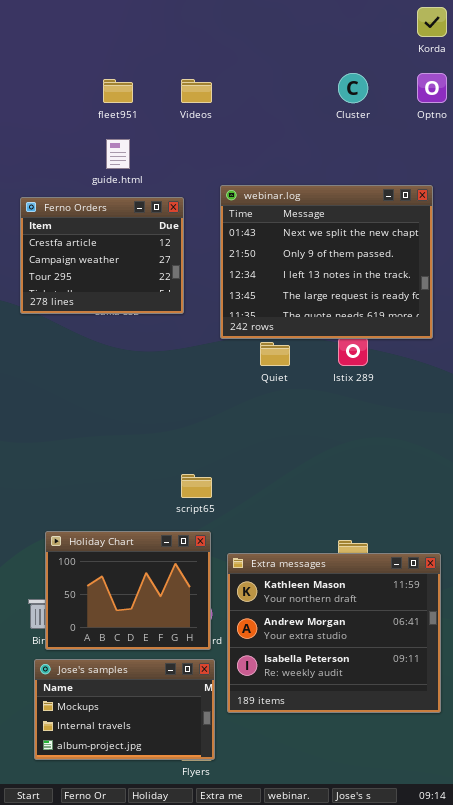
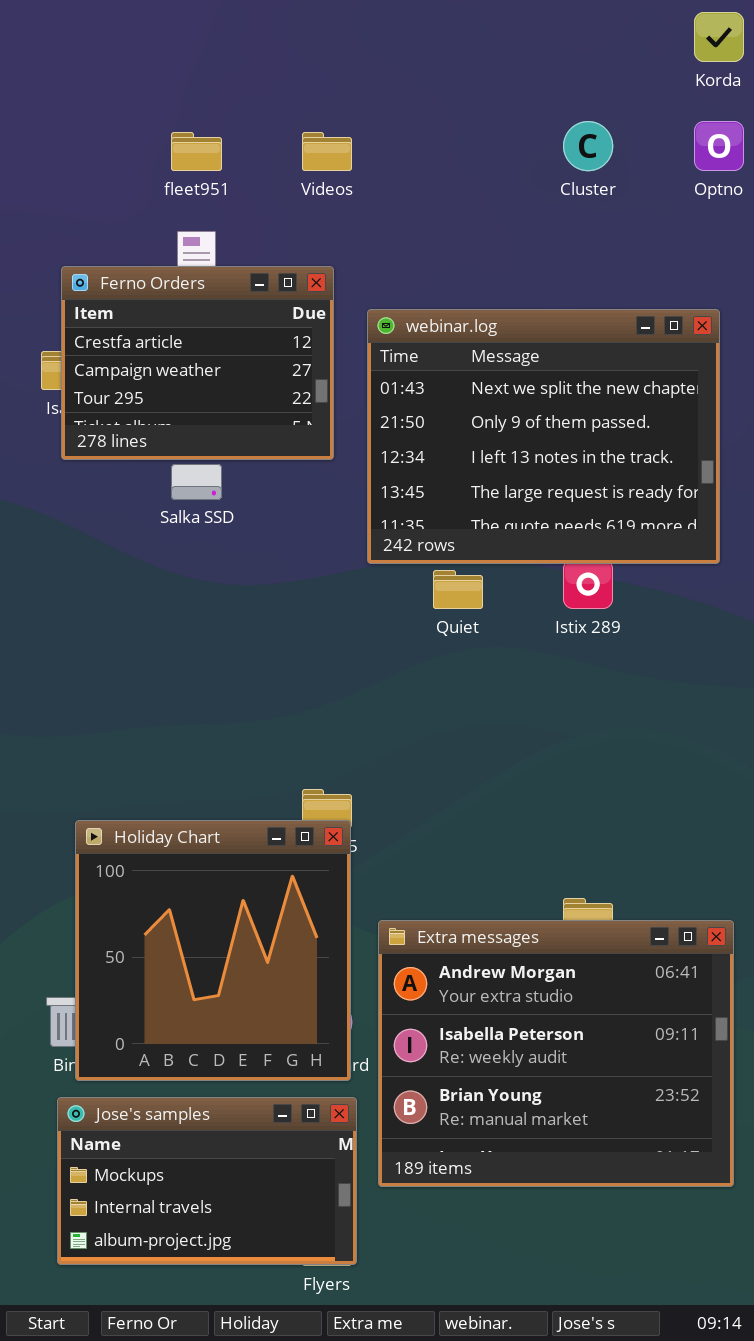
Ferno Orders: [20,197,184,314] -> [61,266,334,460], moved
Holiday Chart: [45,531,211,650] -> [75,820,351,1081], resized
Extra messages: [227,553,441,713] -> [378,920,734,1187], scrolled down 1 row

